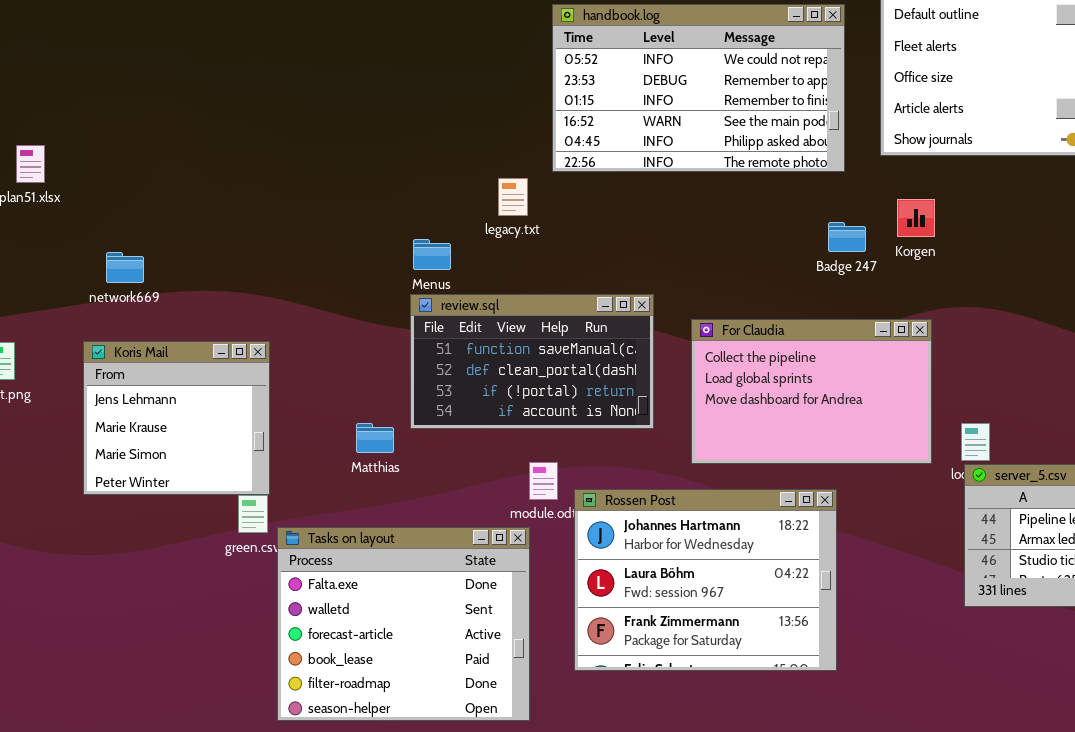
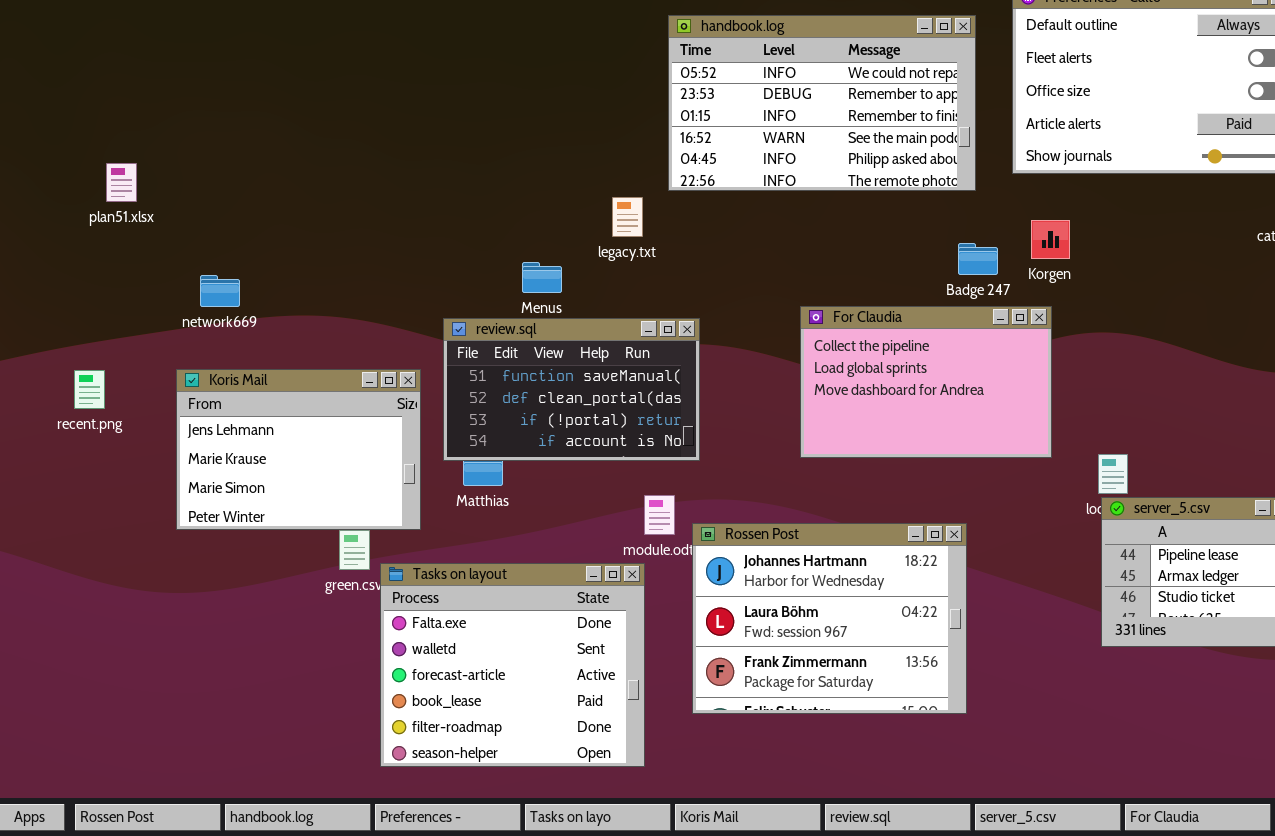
review.sql: [410,294,654,429] -> [443,318,700,461], moved
For Claudia: [691,319,932,464] -> [800,306,1052,458], moved
Koris Mail: [83,341,270,495] -> [176,369,421,530], resized

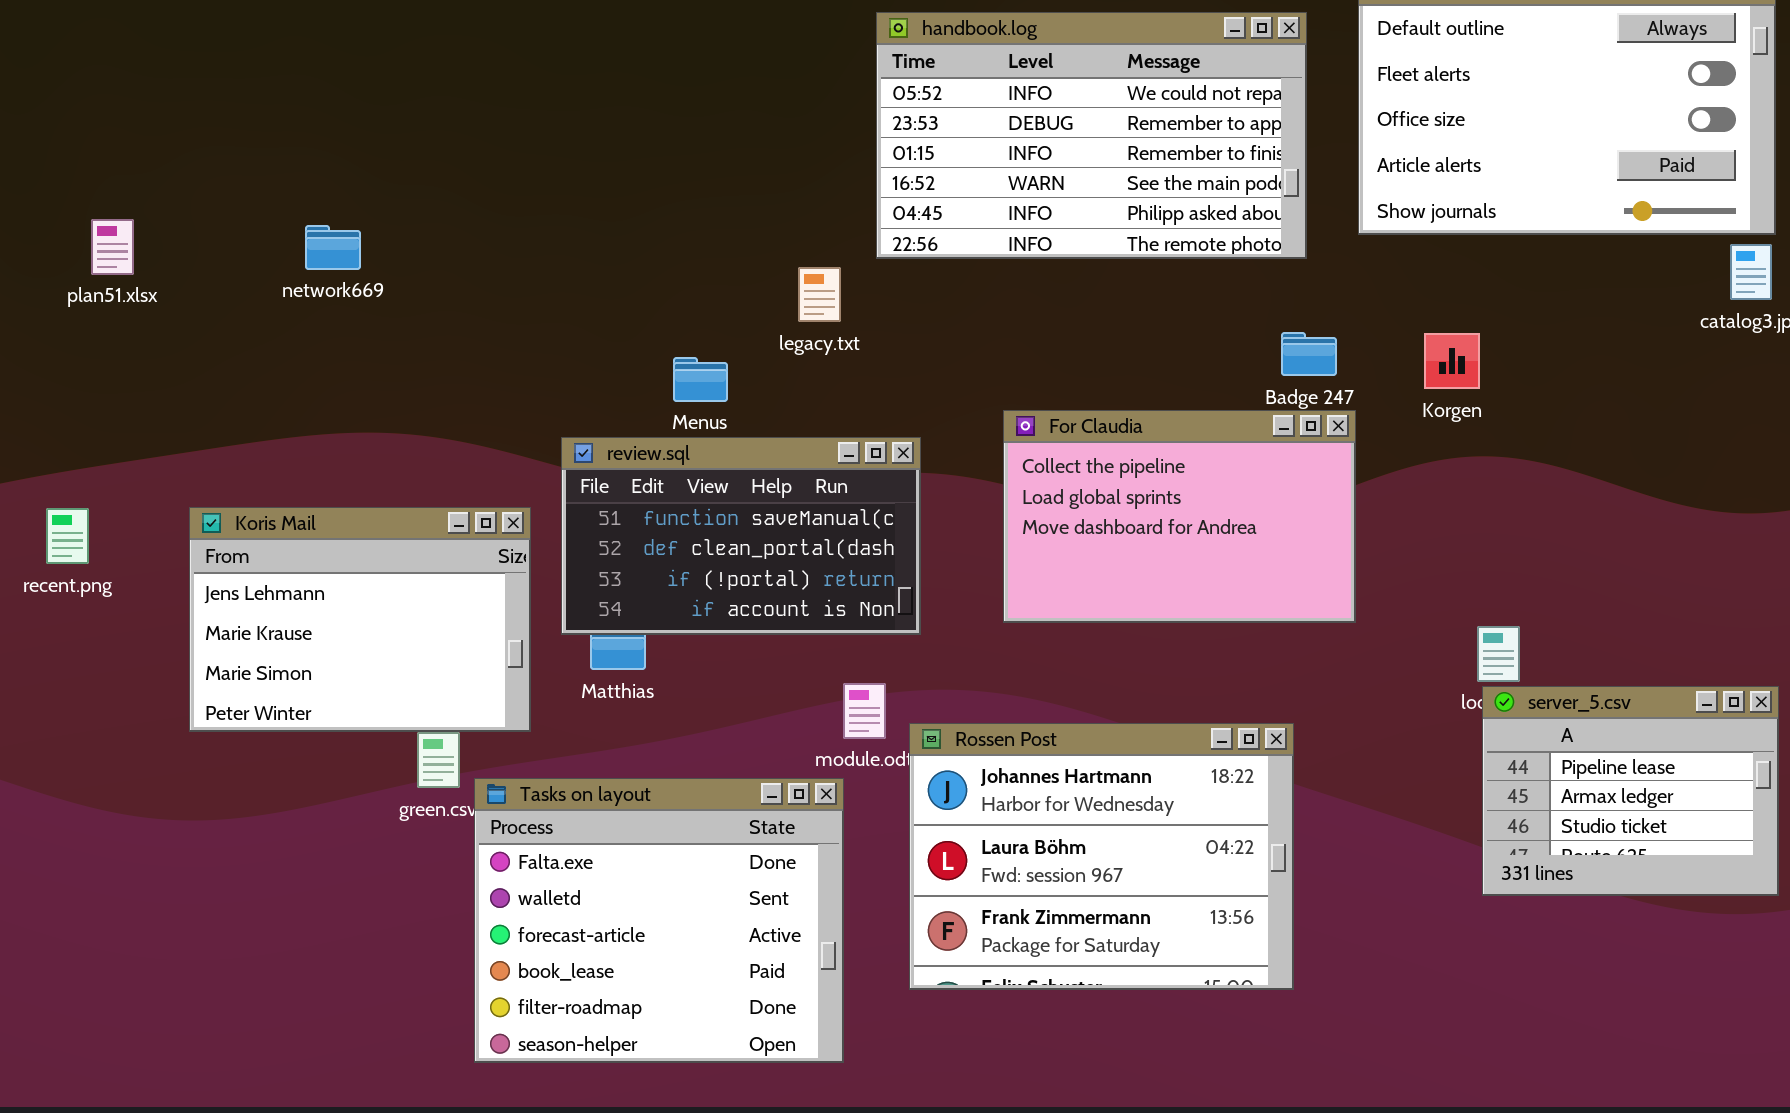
Korgen: [1031,220,1070,259] -> [1424,333,1480,389], moved
network669: [200,275,240,307] -> [305,225,361,270], moved
For Claudia: [800,306,1052,458] -> [1003,410,1356,623], moved

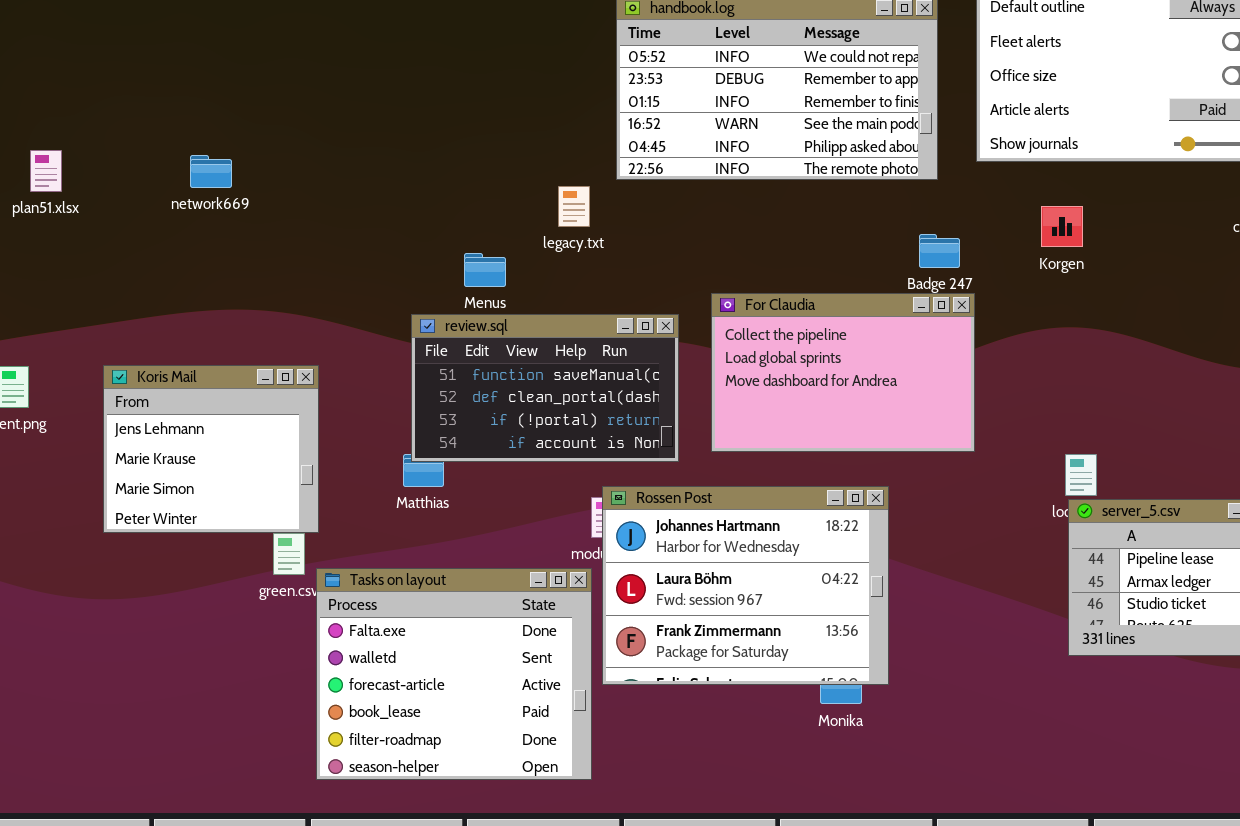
Korgen: [1424,333,1480,389] -> [1041,206,1083,247], moved
review.sql: [561,437,921,635] -> [411,314,679,462], moved
Koris Mail: [189,507,531,732] -> [103,365,319,533], resized
Rossen Post: [909,723,1294,990] -> [602,486,889,685], moved

